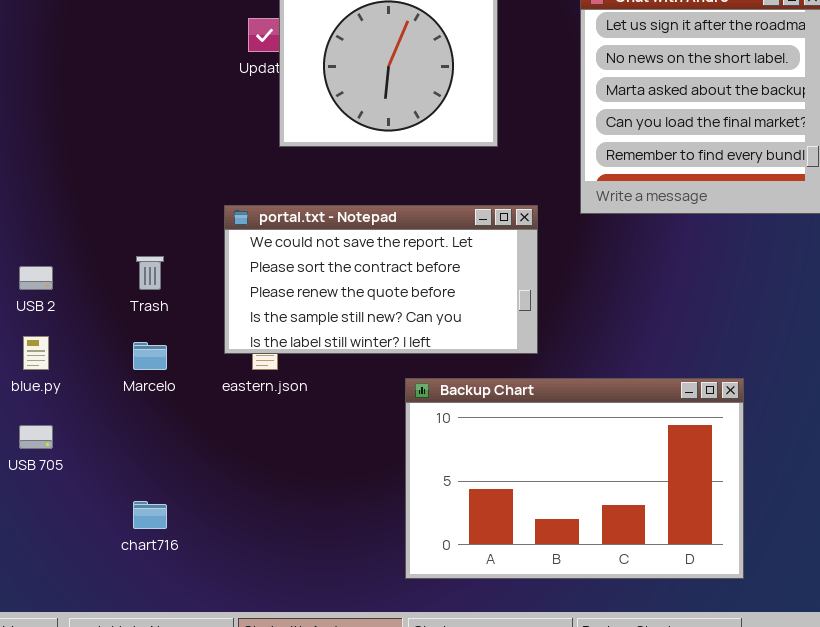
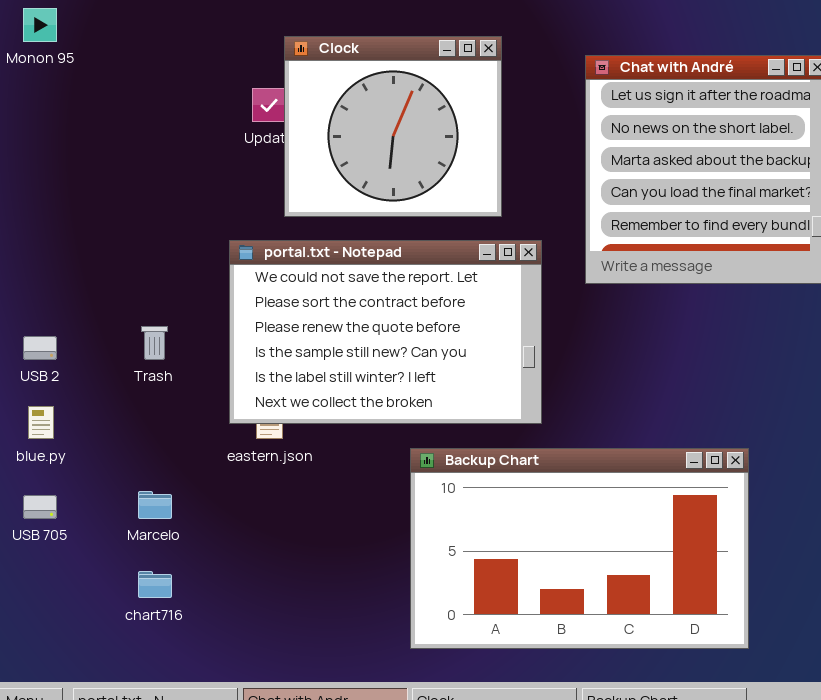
portal.txt - Notepad: [224,205,538,354] -> [229,240,542,424], resized
Marcelo: [133,342,167,370] -> [138,491,172,519], moved

